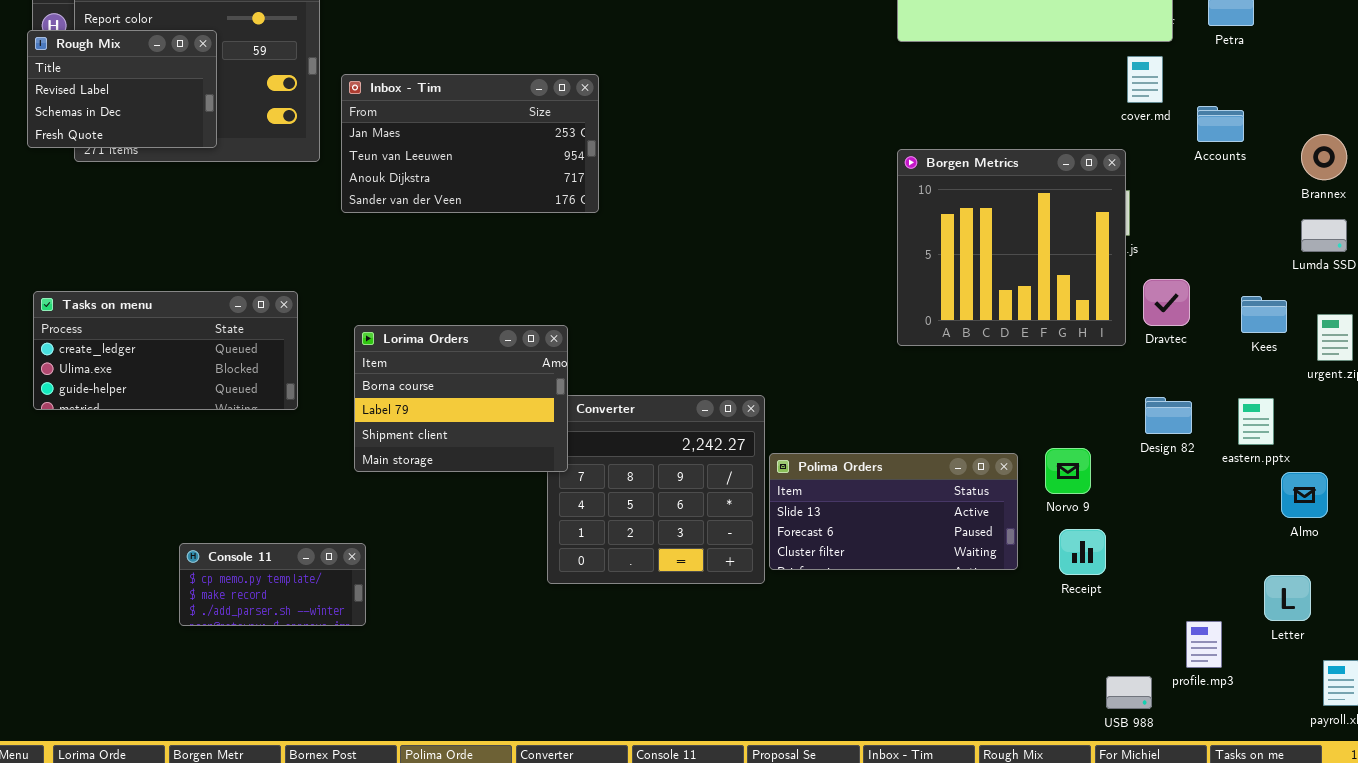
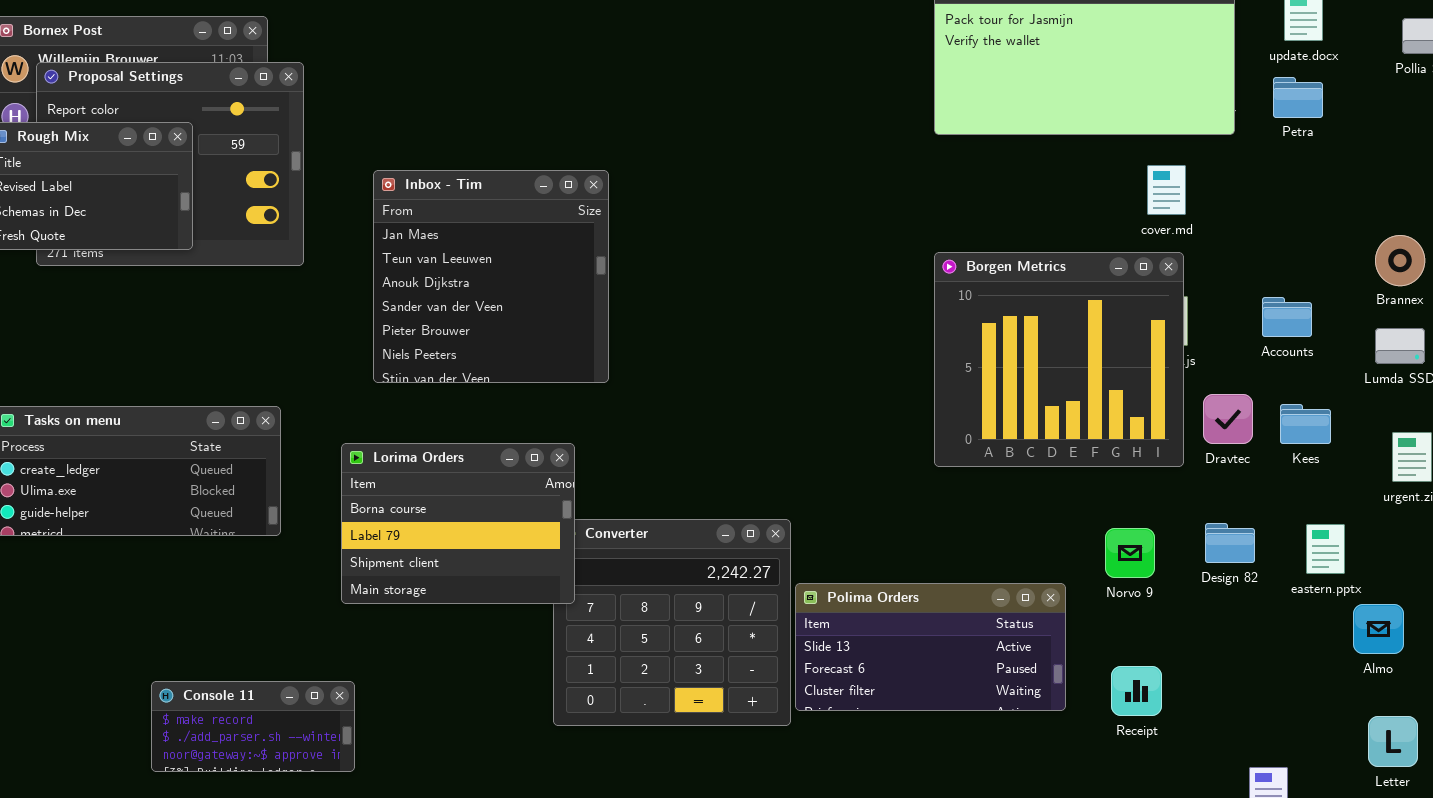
cover.md: [1127,56,1163,103] -> [1147,165,1186,215], moved
Inbox - Tim: [341,74,599,213] -> [373,170,609,383], resized
Accounts: [1197,106,1244,142] -> [1262,297,1312,337], moved
Kees: [1241,296,1287,333] -> [1280,404,1331,444], moved
Norvo 9: [1045,448,1091,494] -> [1105,528,1155,578], moved
Console 11: [179,543,366,626] -> [151,681,355,772], scrolled down 1 row
Letter: [1264,575,1311,621] -> [1368,716,1418,767], moved

